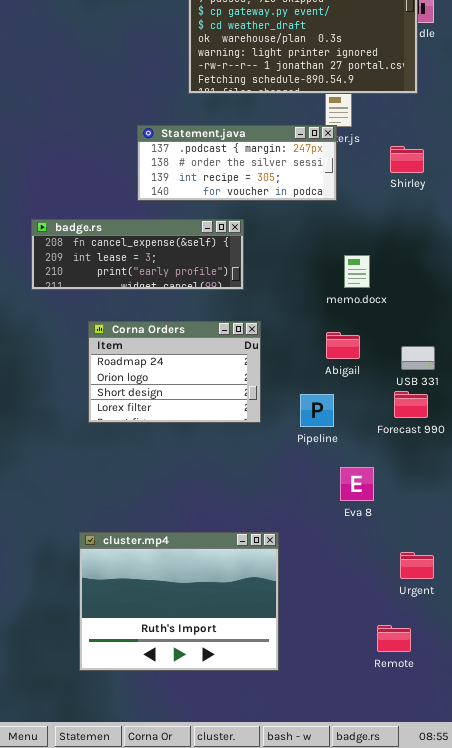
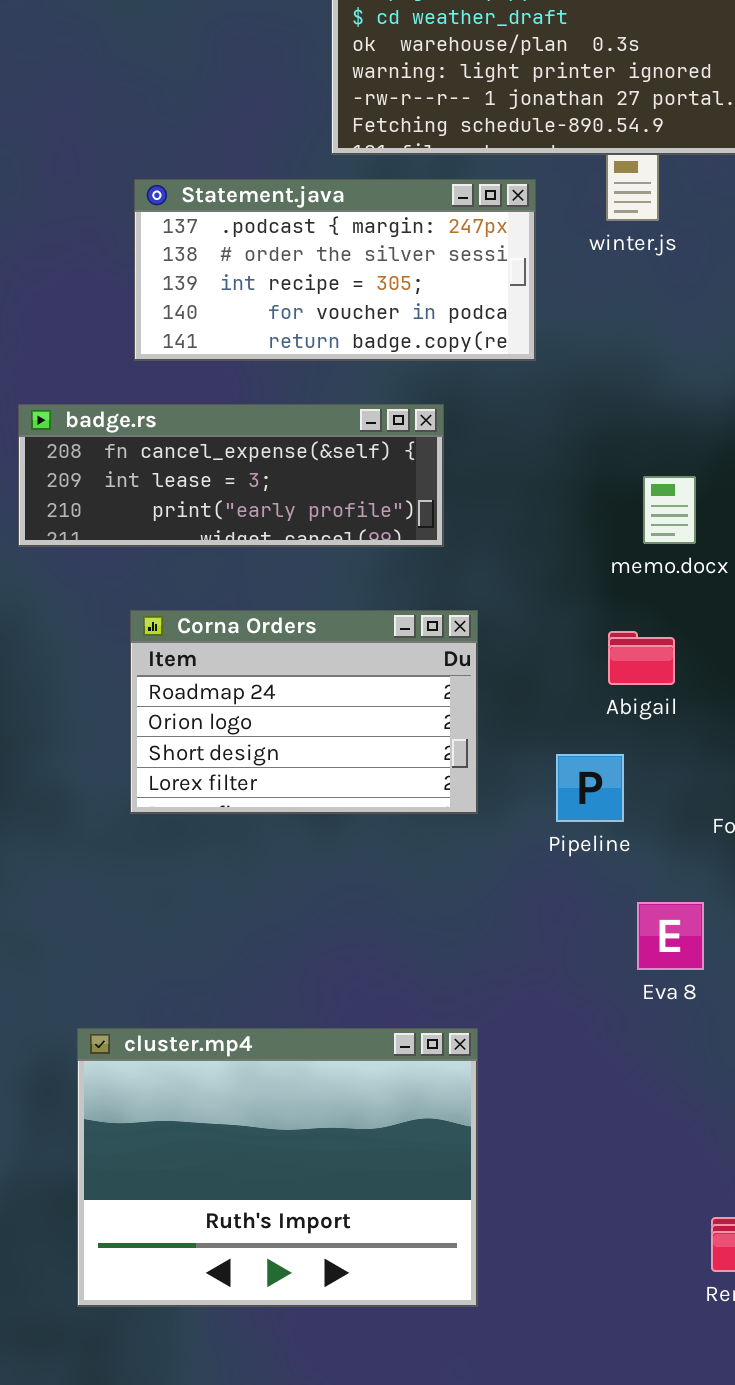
Statement.java: [137,125,337,201] -> [134,179,536,361], moved, resized
cluster.mp4: [79,532,279,671] -> [77,1028,478,1307], moved

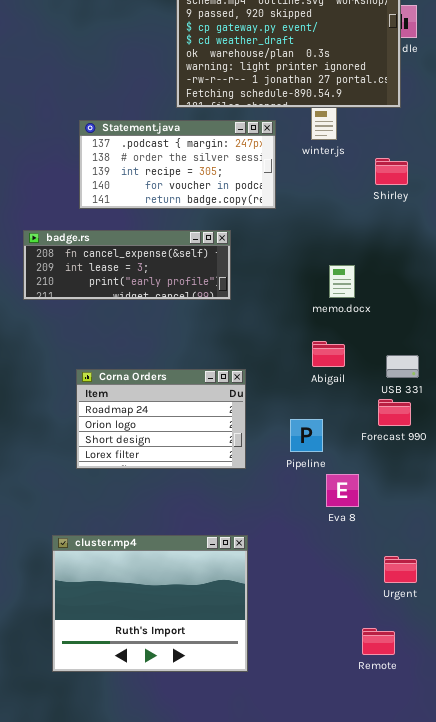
Corna Orders: [130,610,478,814] -> [76,369,246,469], moved
Pipeline: [556,754,624,822] -> [290,419,323,452], moved

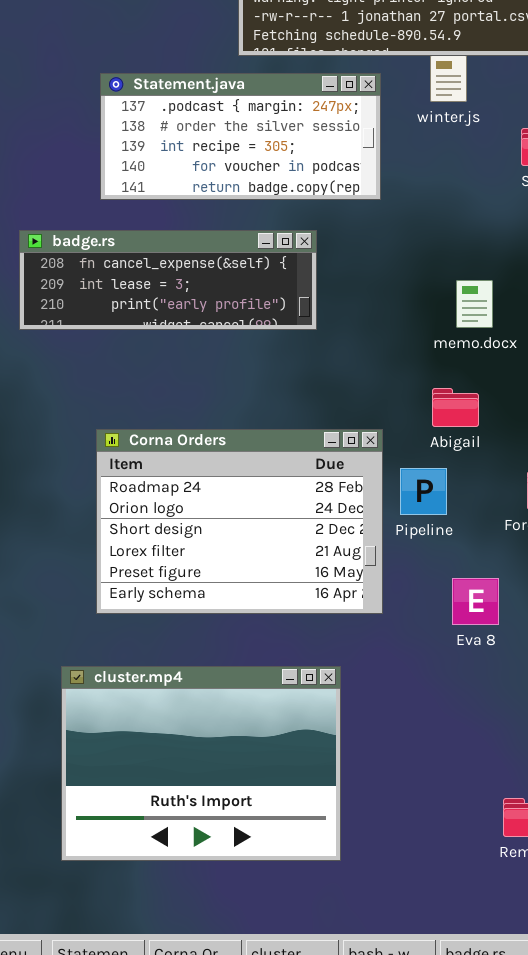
Corna Orders: [76,369,246,469] -> [96,429,383,614], resized
Pipeline: [290,419,323,452] -> [400,468,447,515], moved

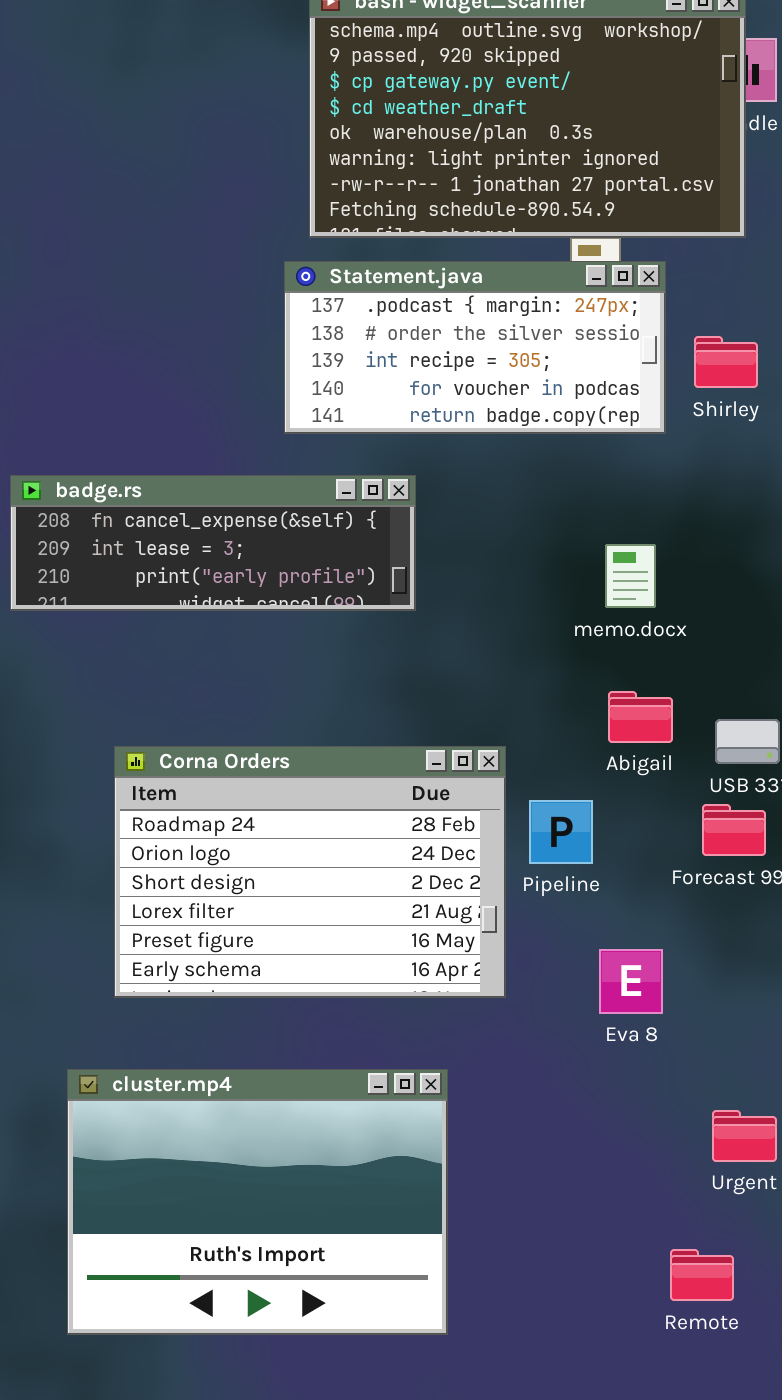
Statement.java: [100,73,381,200] -> [284,261,666,434], moved
Abigail: [432,388,479,427] -> [608,691,673,743], moved

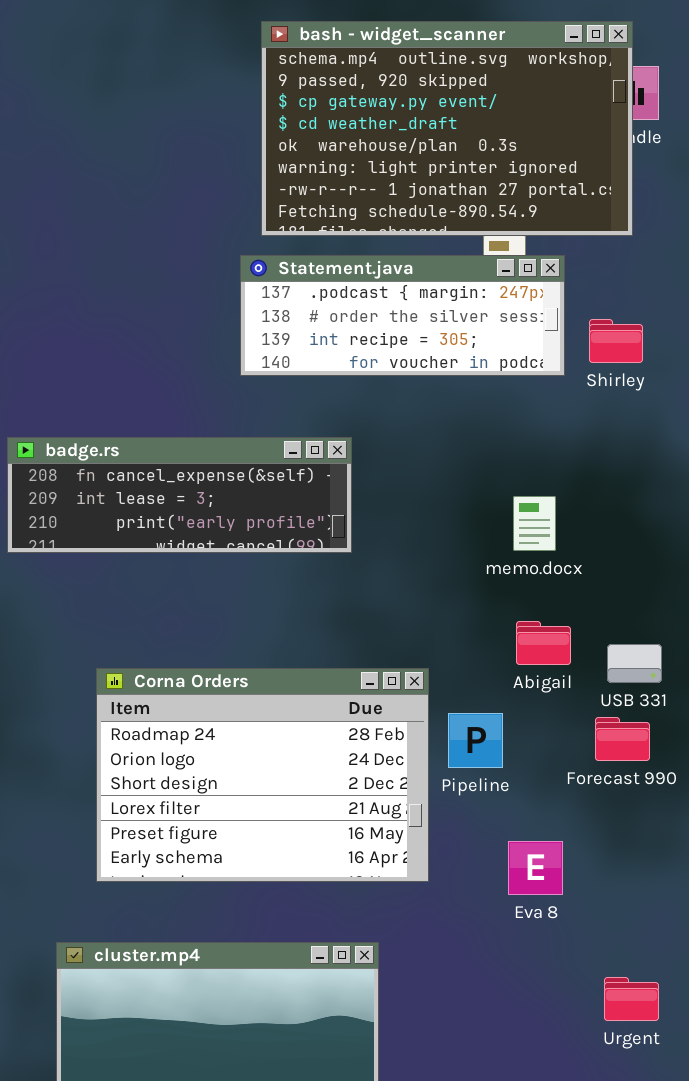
Statement.java: [284,261,666,434] -> [240,255,565,376], resized

